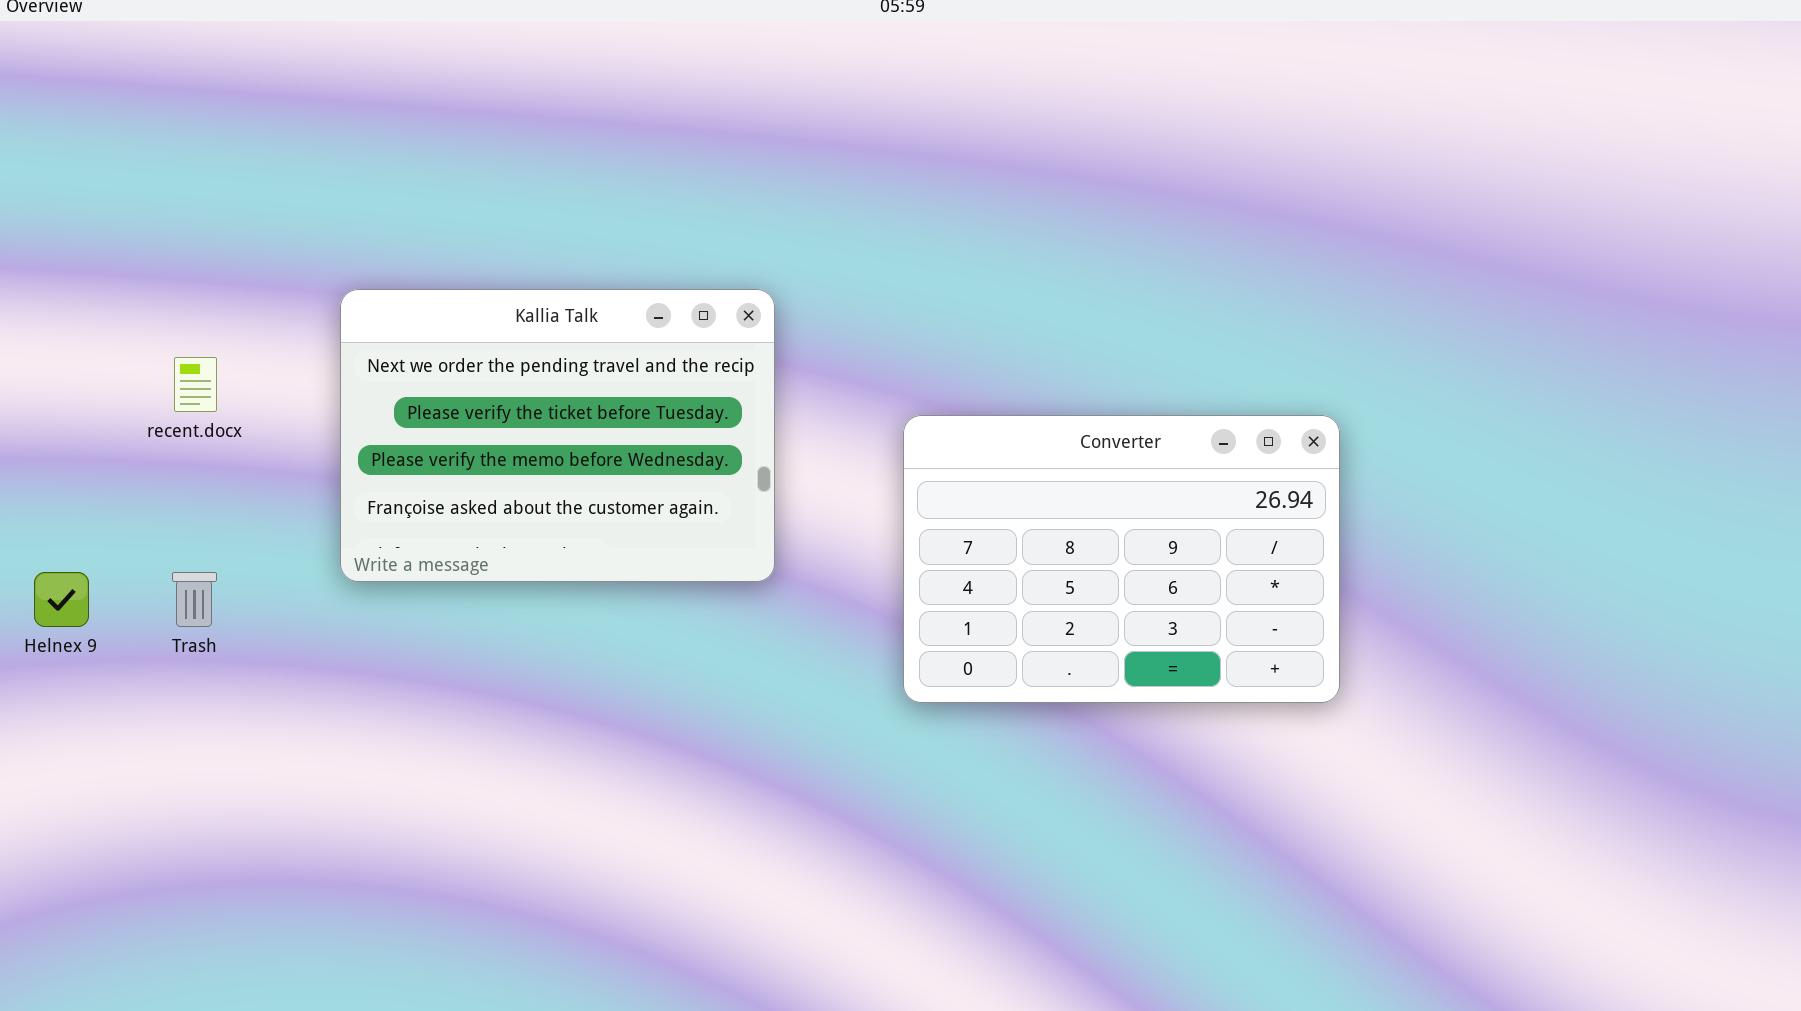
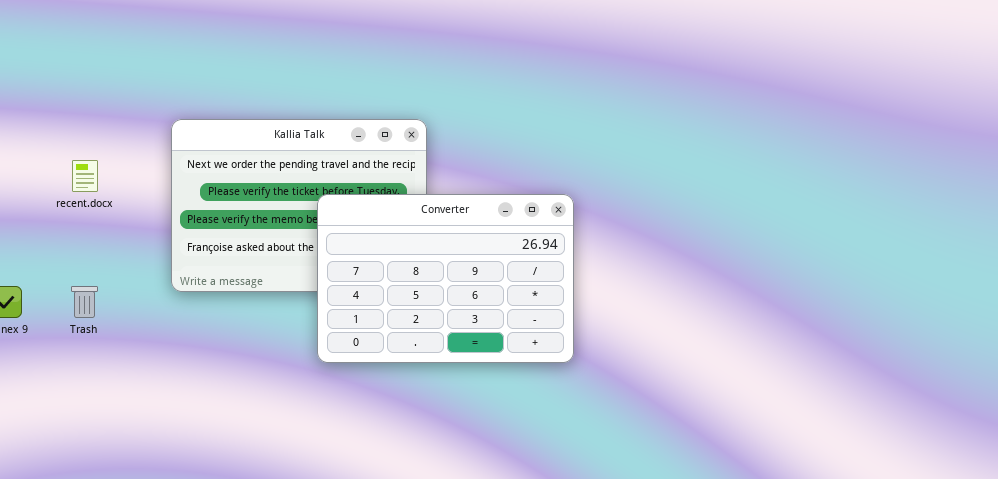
Converter: [903,415,1340,703] -> [317,194,574,363], moved

